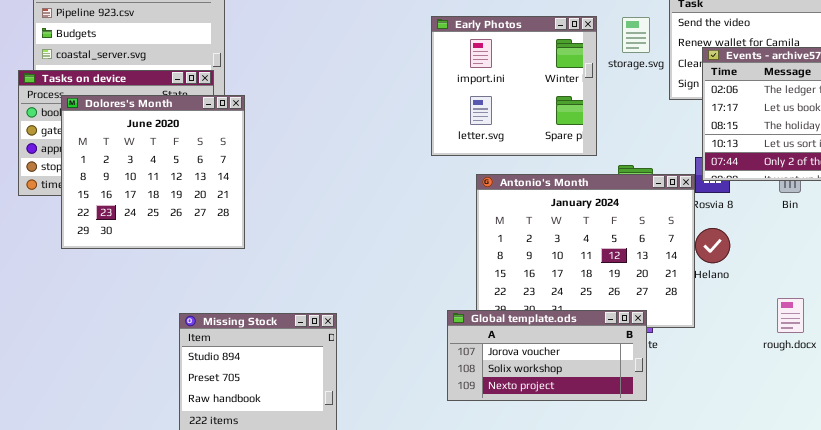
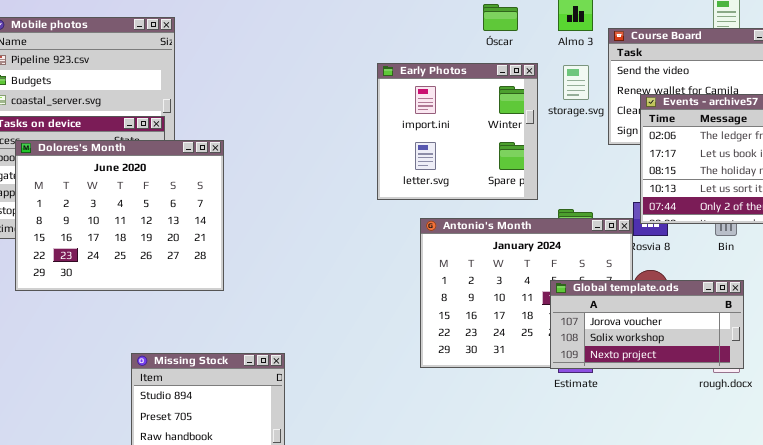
Dolores's Month: [61,95,245,249] -> [15,140,224,291], resized
Global template.ods: [447,310,647,401] -> [550,280,744,369], moved

